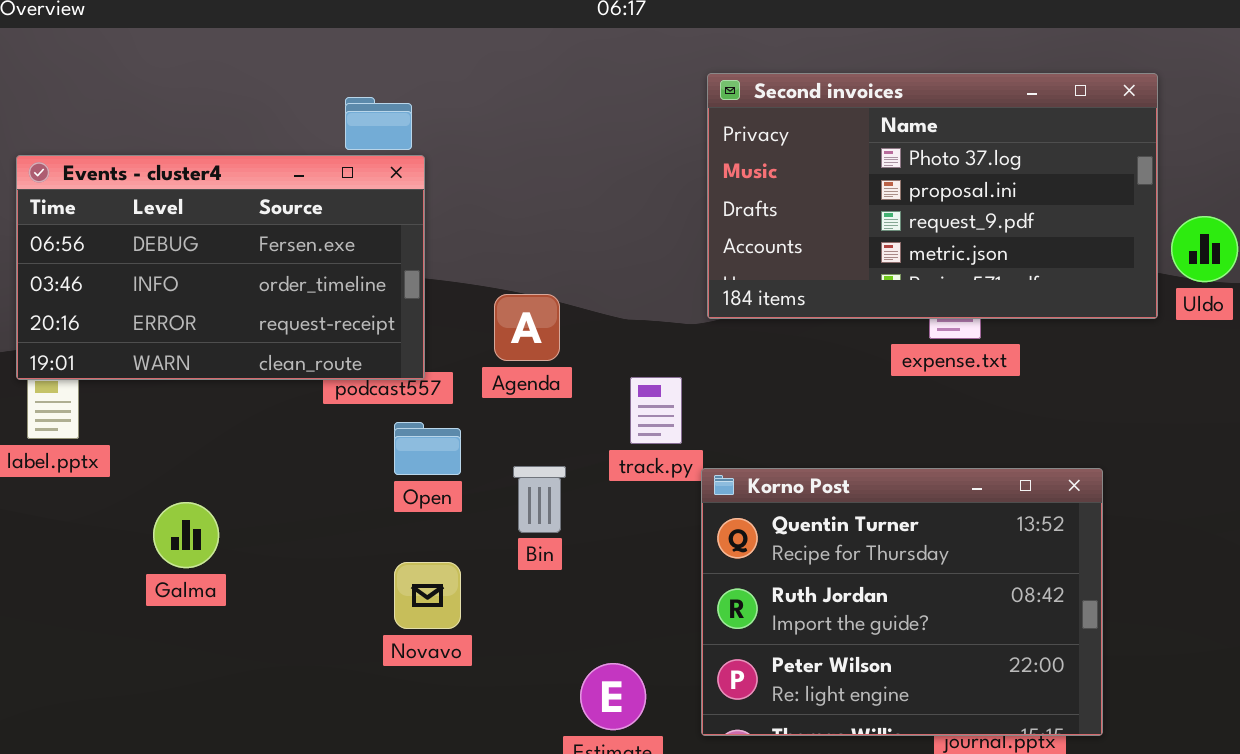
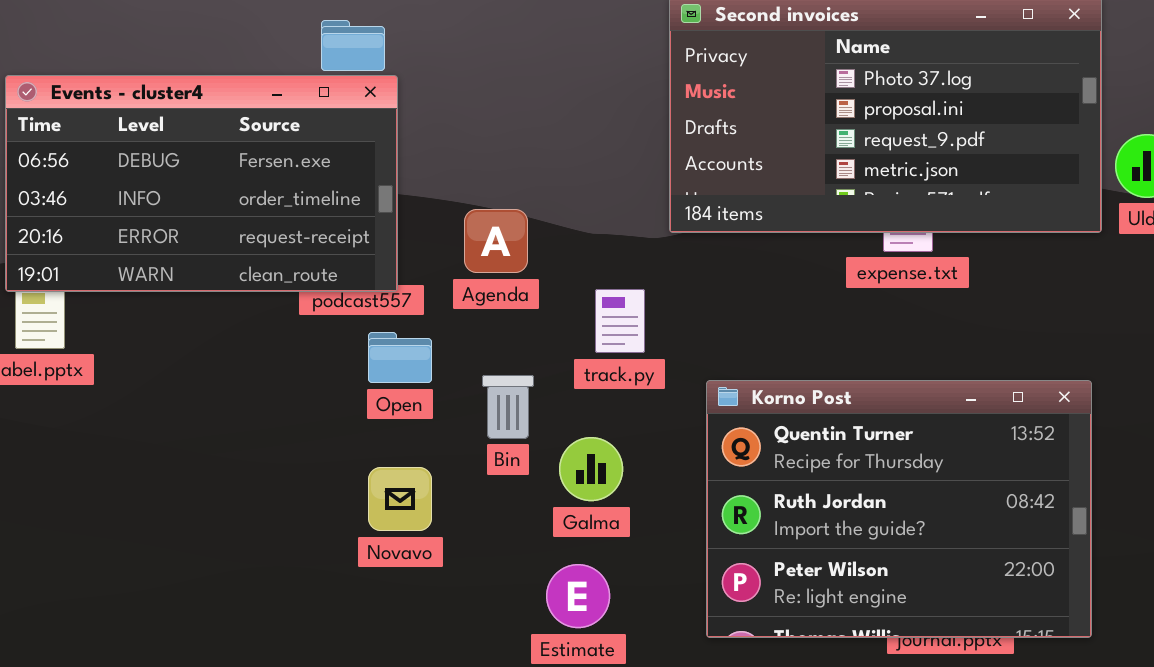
Korno Post: [701,468,1103,736] -> [706,380,1092,638], moved
Galma: [153,502,219,568] -> [559,437,623,501], moved

